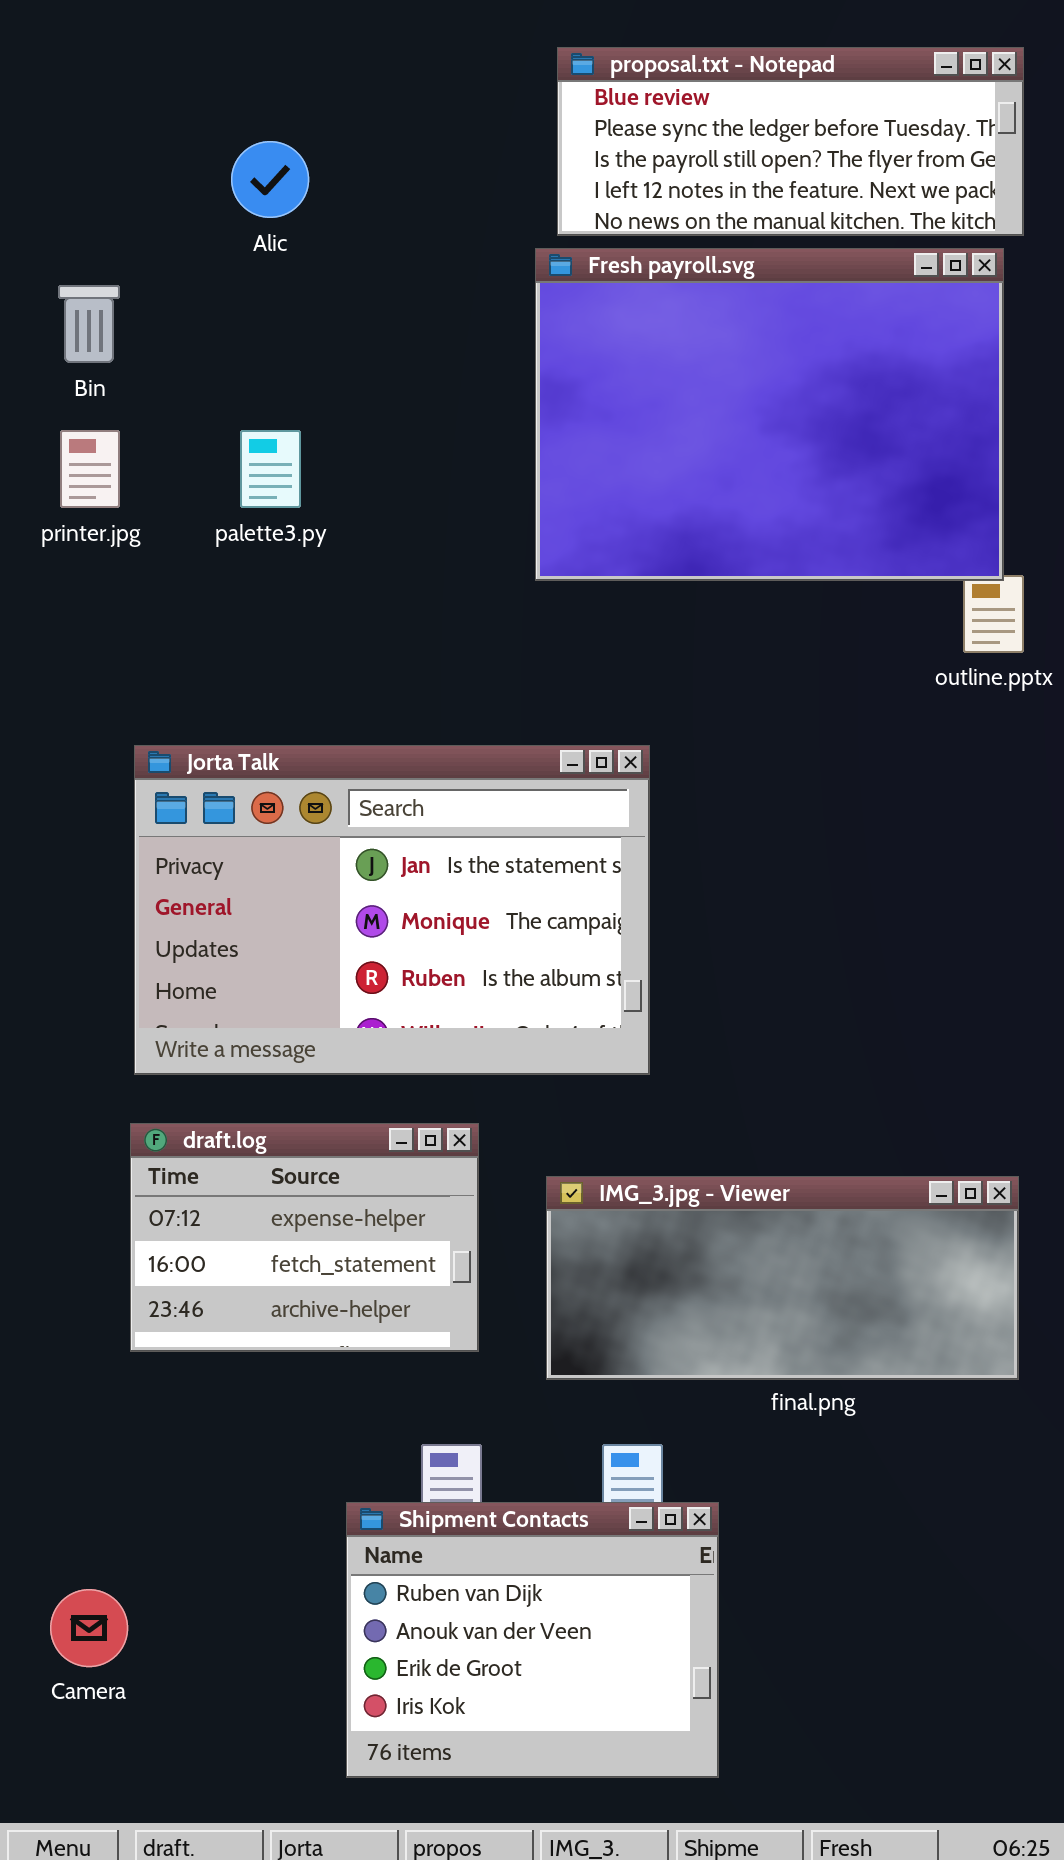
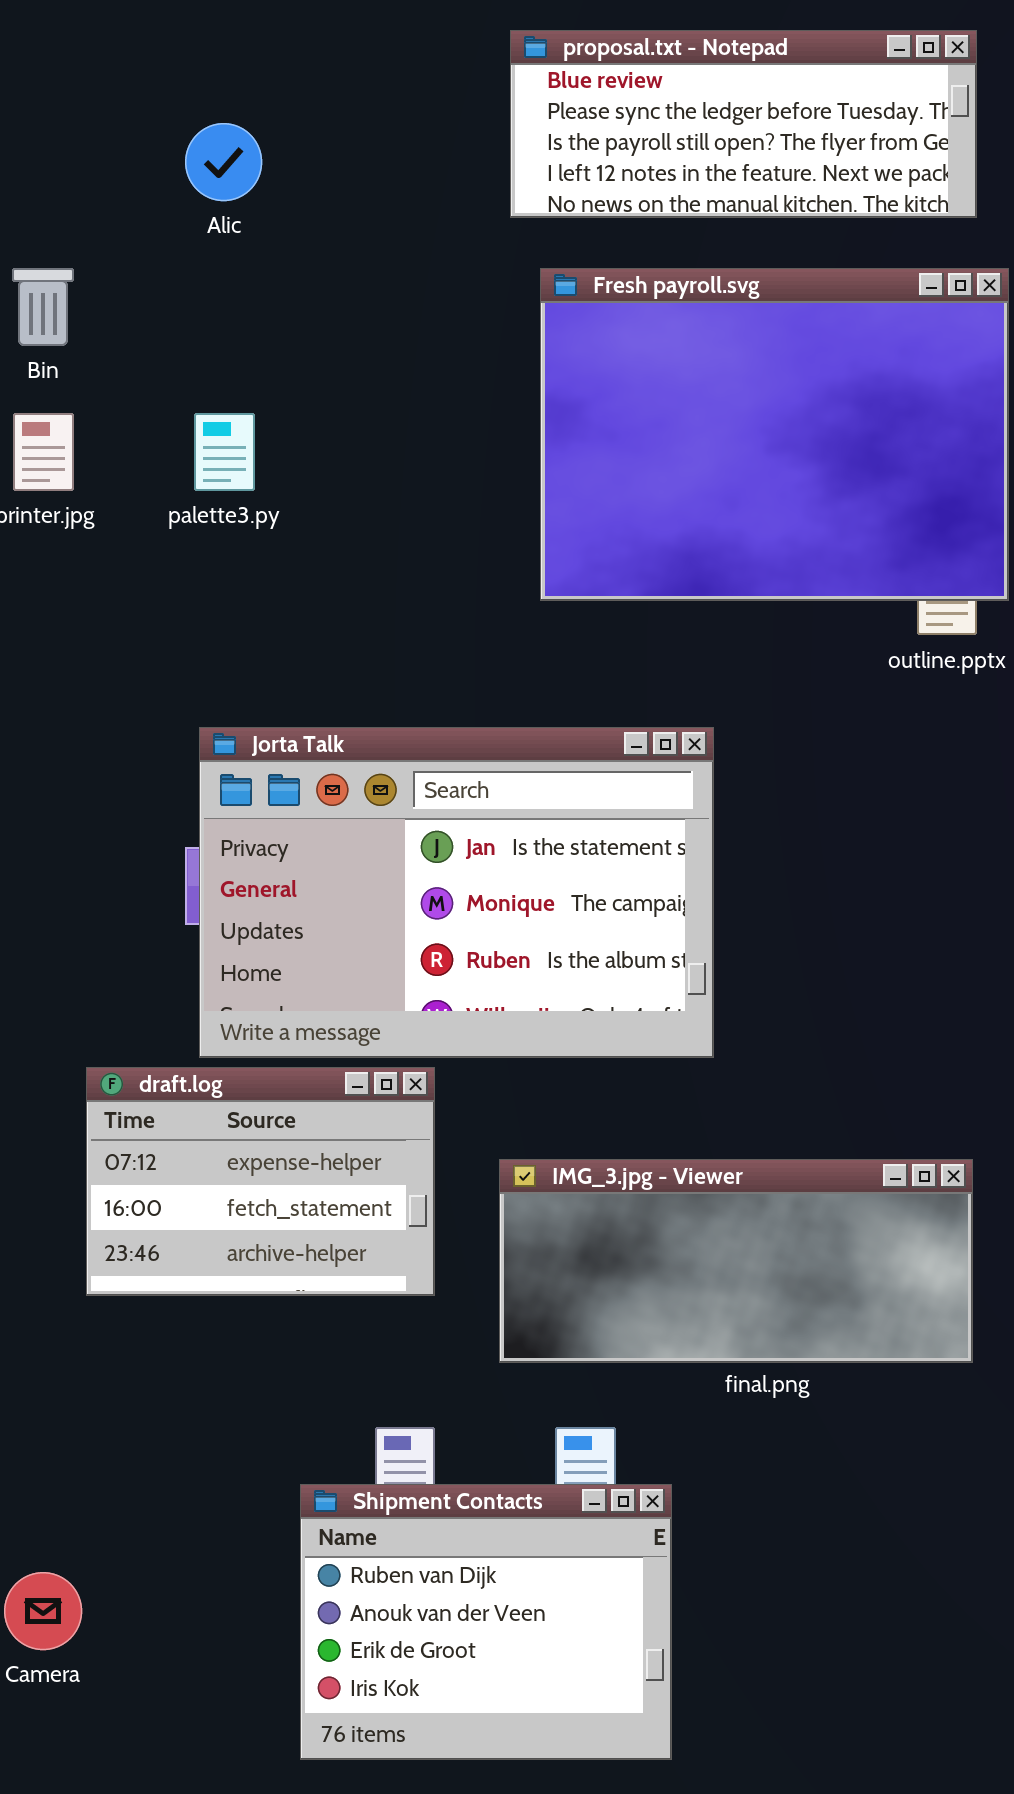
Fresh payroll.svg: [535,248,1004,581] -> [540,268,1009,601], moved
Jorta Talk: [134,745,650,1075] -> [199,727,714,1058], moved
draft.log: [130,1123,479,1352] -> [86,1067,435,1296], moved

